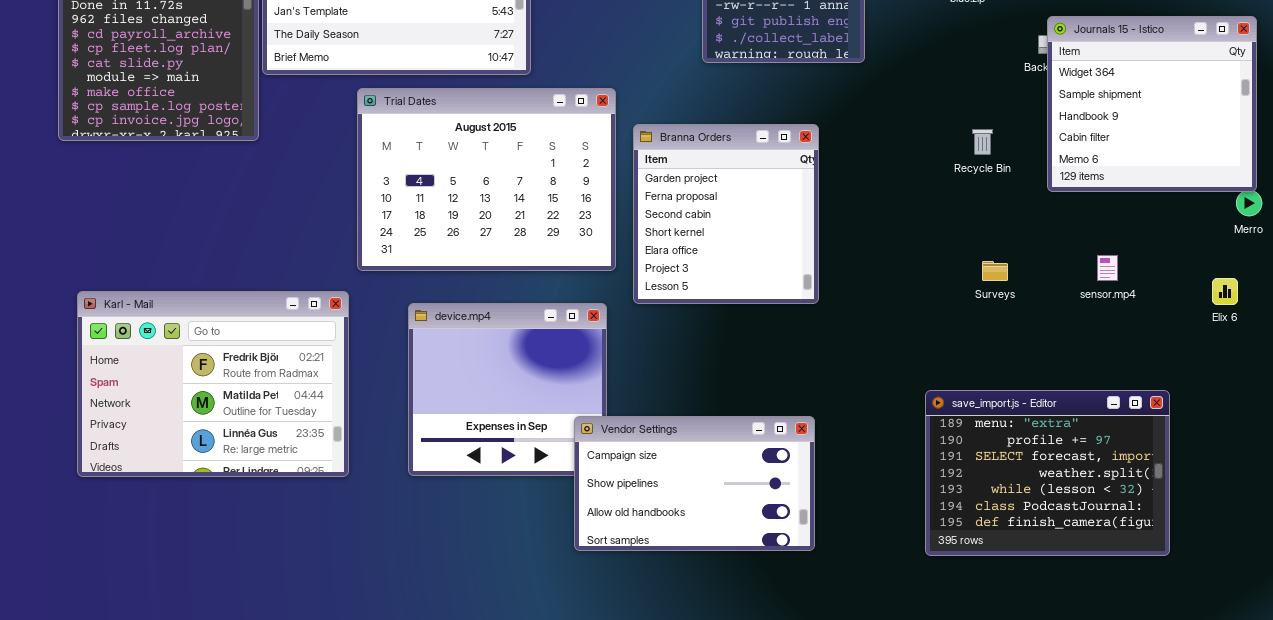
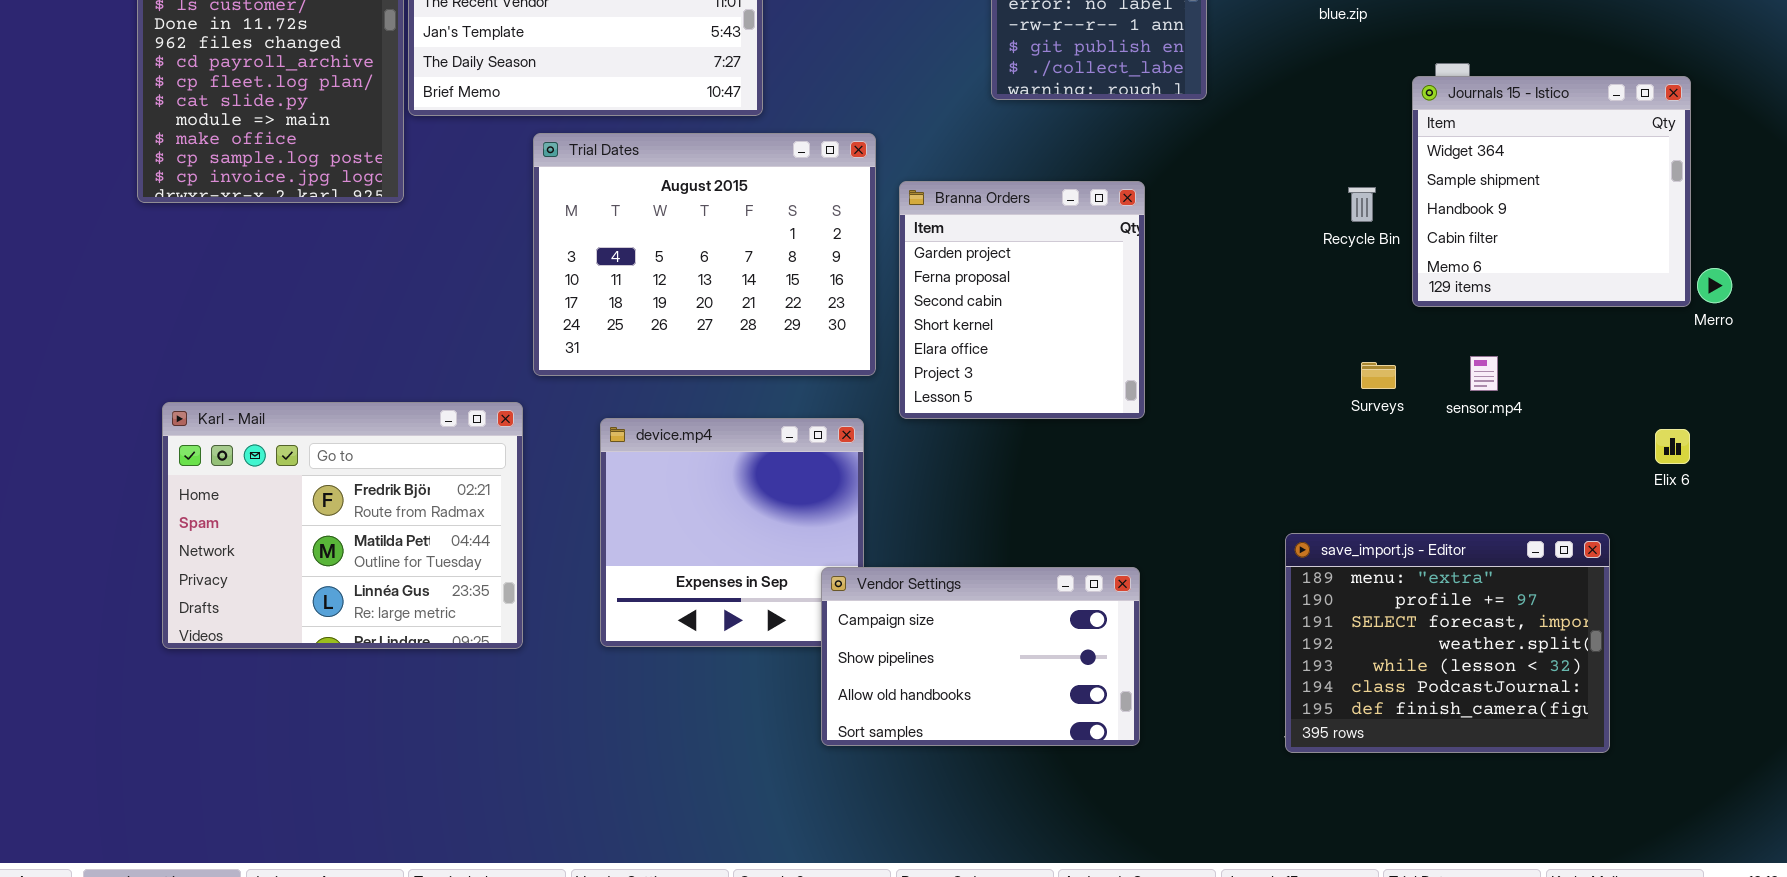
Journals 15 - Istico: [1047,16,1257,192] -> [1412,76,1691,307], moved
sensor.mp4: [1097,255,1118,281] -> [1470,356,1498,391], moved
Elix 6: [1212,278,1238,305] -> [1655,429,1690,464], moved

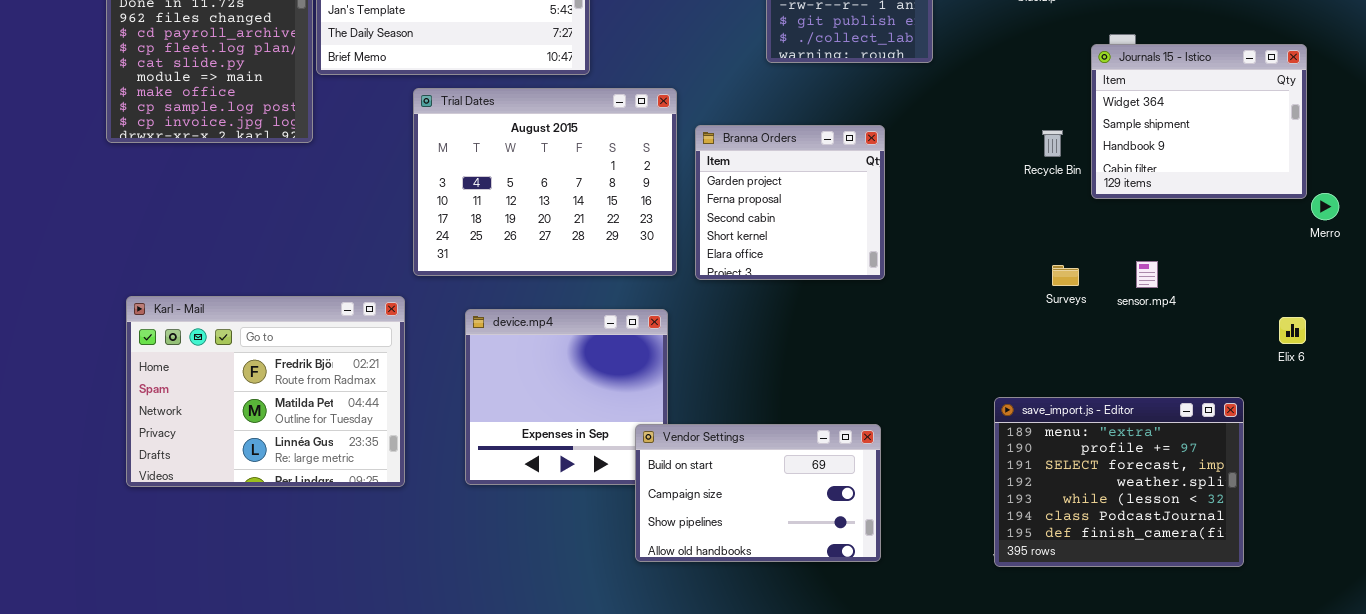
Journals 15 - Istico: [1412,76,1691,307] -> [1091,44,1307,199], resized
Branna Orders: [899,181,1145,419] -> [695,125,885,280], resized
Vendor Settings: [821,567,1140,746] -> [635,424,881,562], scrolled up 1 row

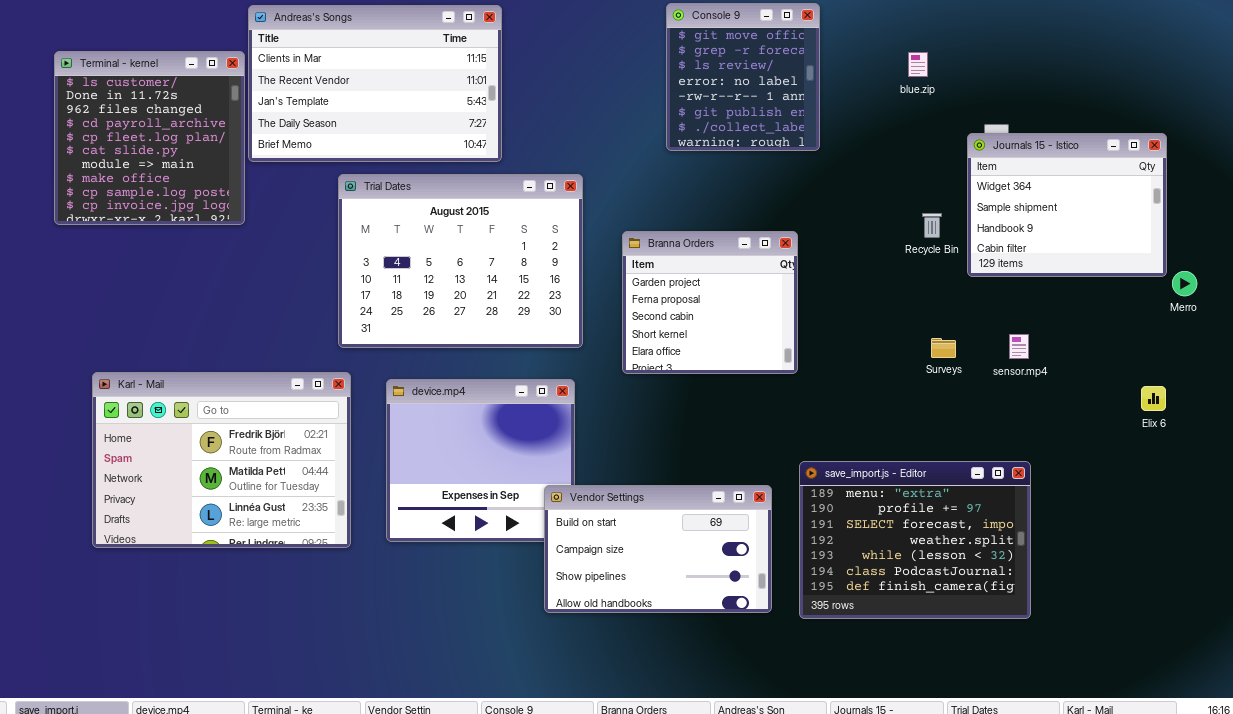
Branna Orders: [695,125,885,280] -> [622,231,798,374], moved
Karl - Mail: [126,296,405,487] -> [92,372,351,548], moved
save_import.js - Editor: [994,397,1244,567] -> [799,461,1031,619], moved

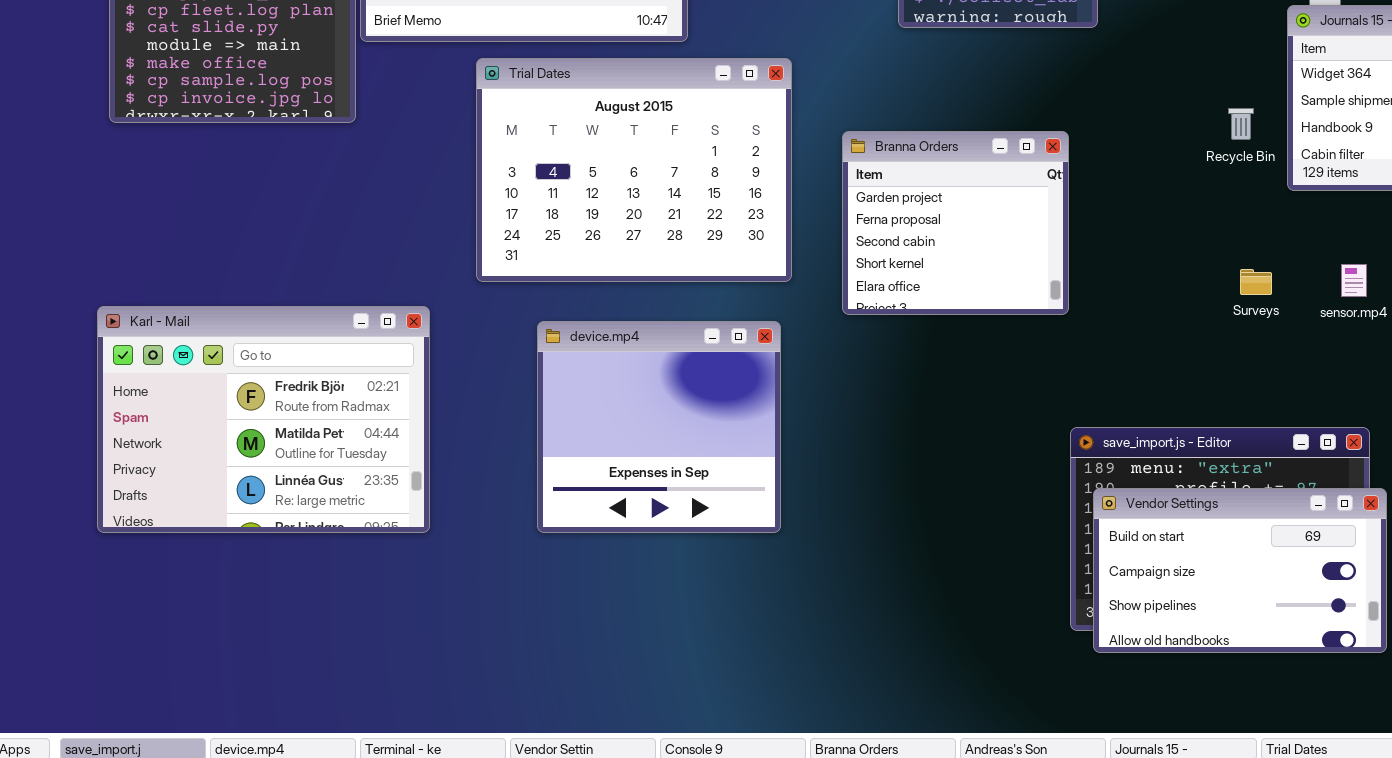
Karl - Mail: [92,372,351,548] -> [97,306,430,533], moved
Vendor Settings: [544,485,772,613] -> [1093,488,1387,653], moved

